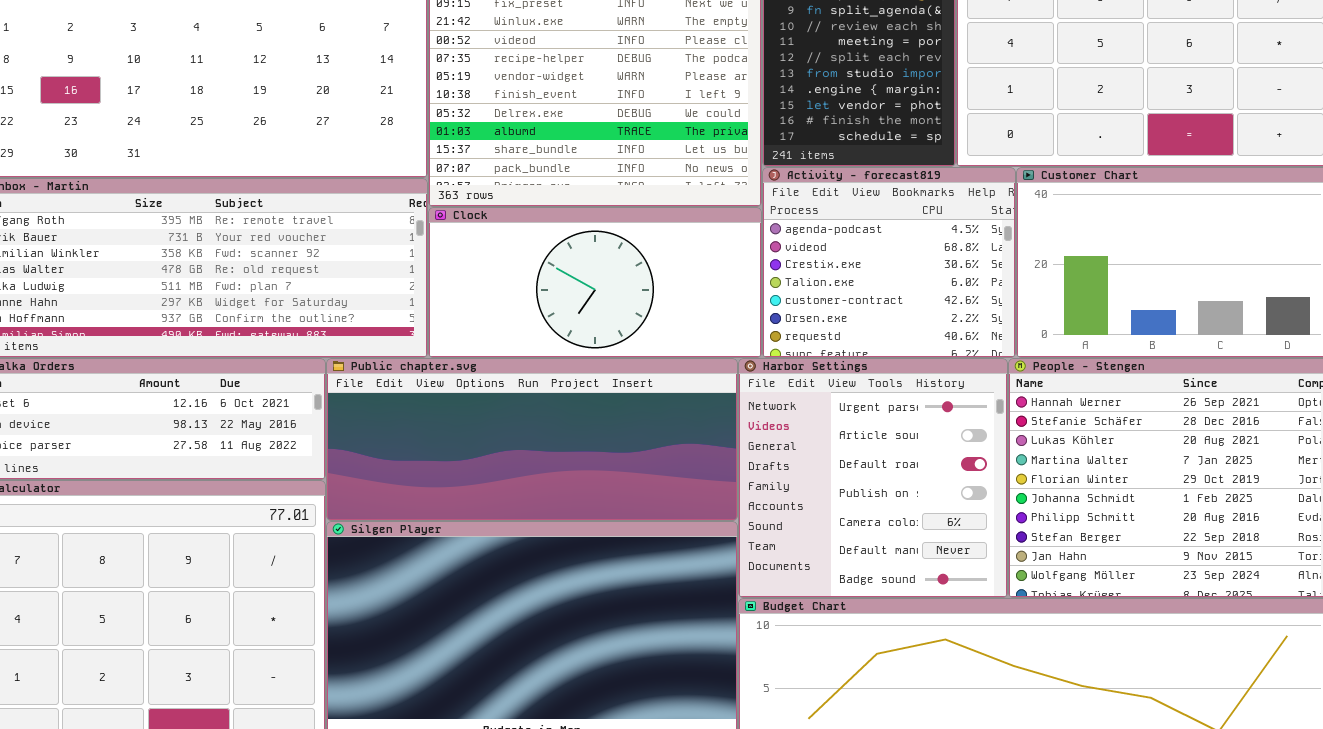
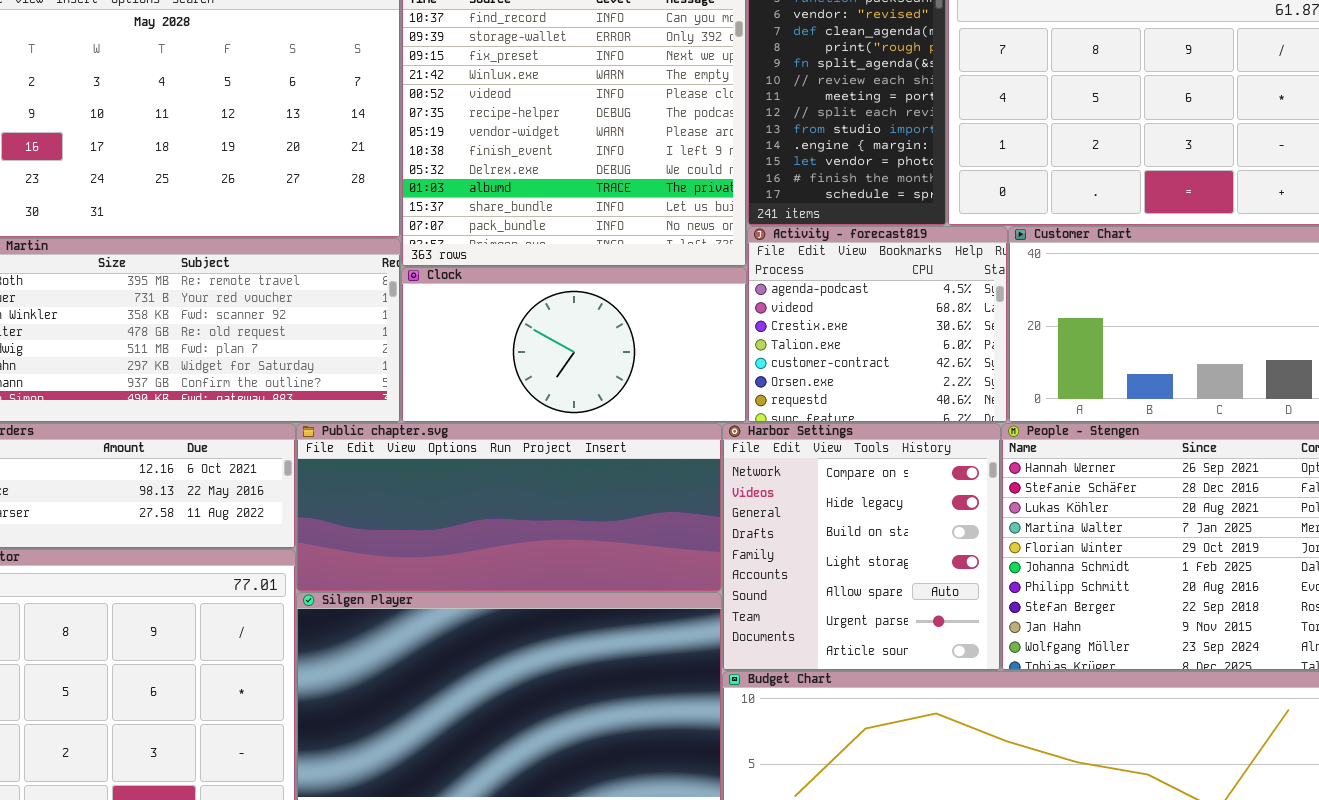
Harbor Settings: [738,358,1008,598] -> [722,423,1001,671], scrolled up 5 rows

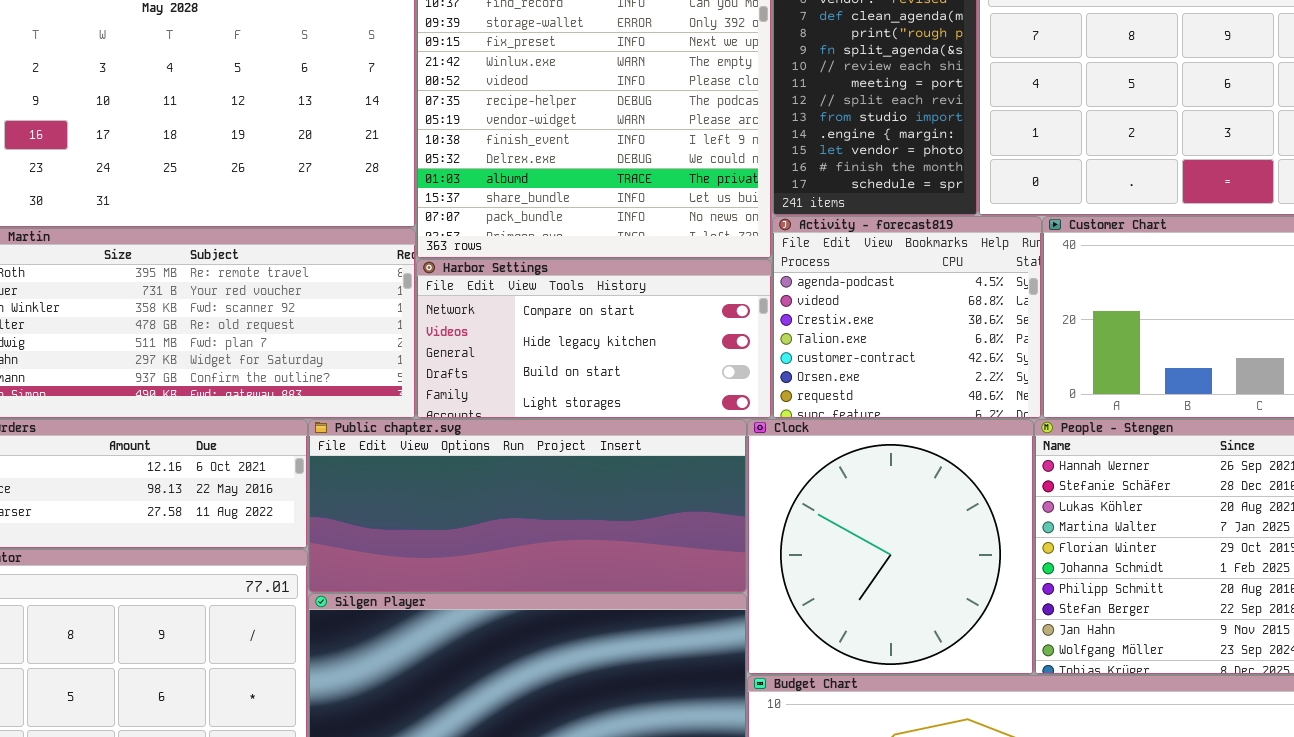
Clock: [401,267,747,423] -> [747,419,1034,675], moved, resized
Harbor Settings: [722,423,1001,671] -> [416,259,772,419], moved, resized

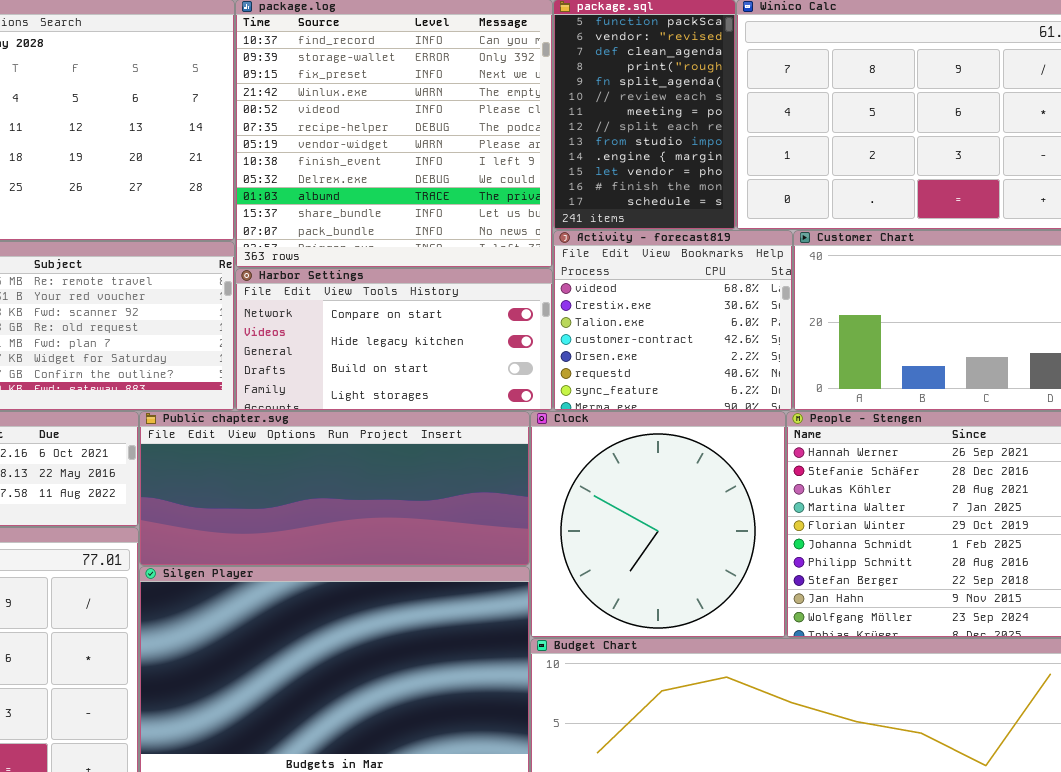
Activity - forecast819: [772,216,1042,419] -> [553,230,793,411], scrolled down 1 row

